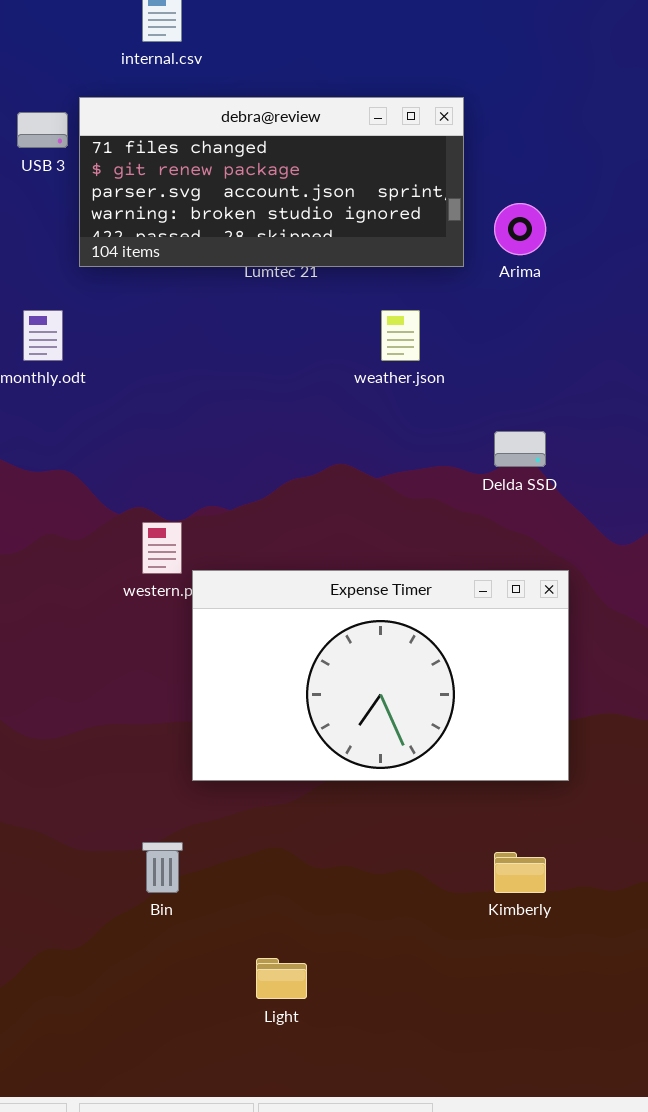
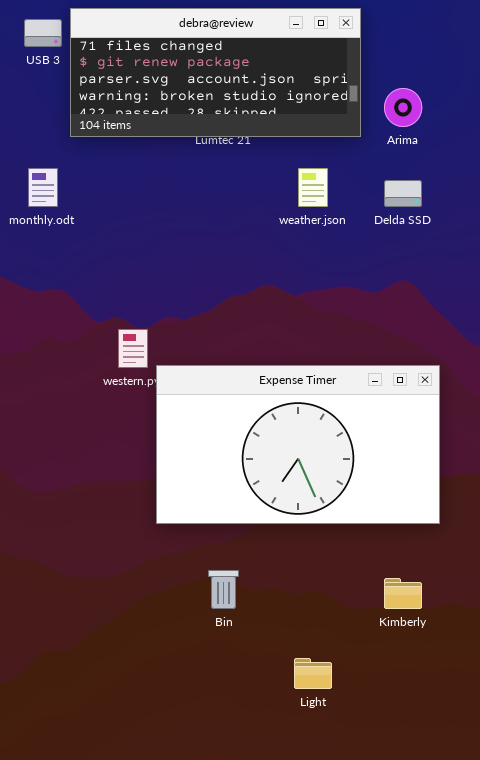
Delda SSD: [494,431,546,467] -> [384,180,422,207], moved
Bin: [142,842,183,893] -> [208,570,239,609], moved
Light: [256,958,307,999] -> [294,658,332,689], moved

